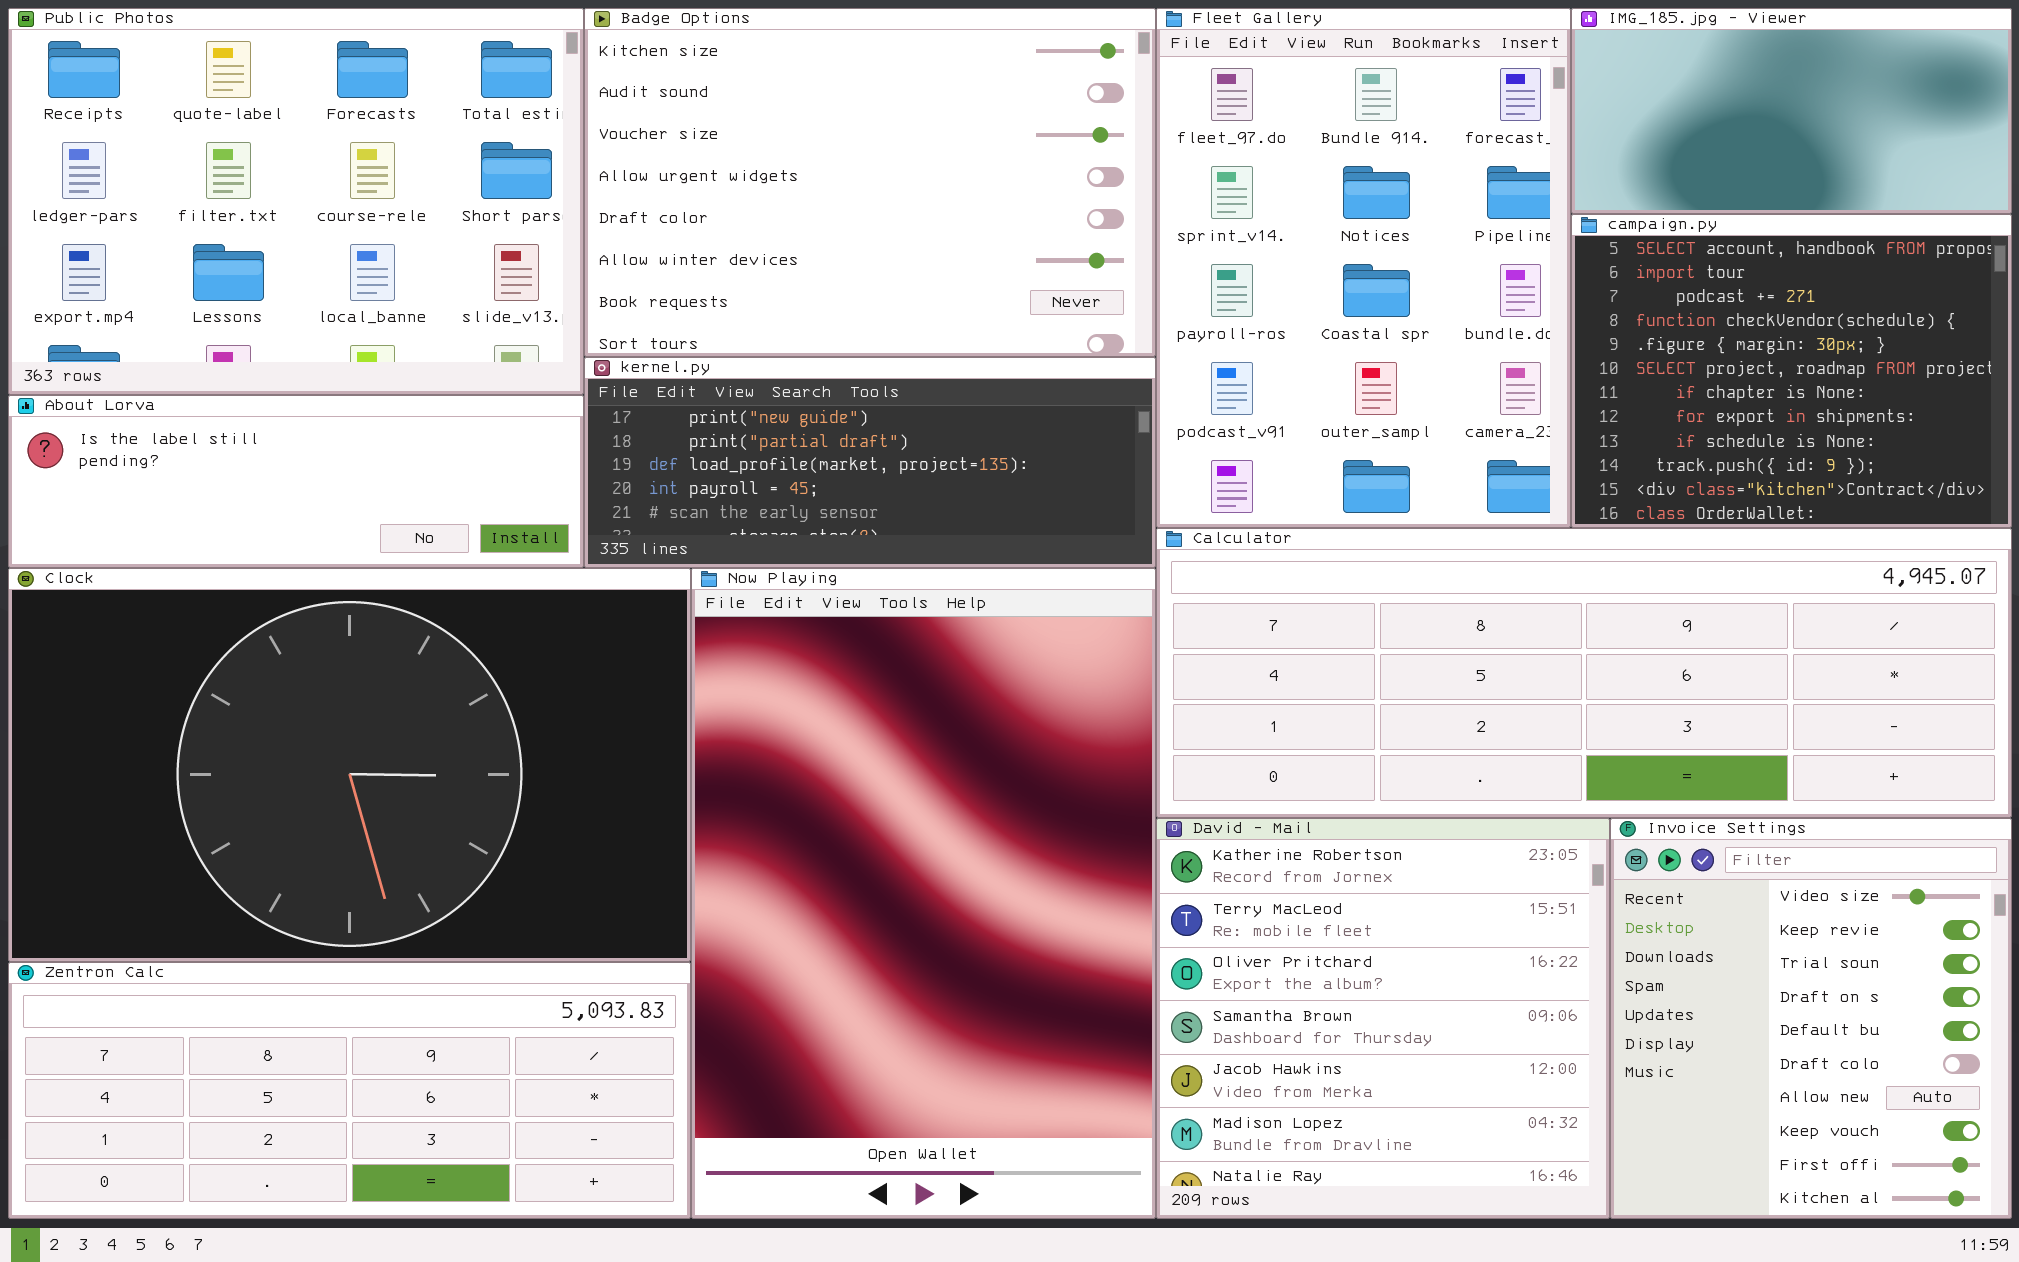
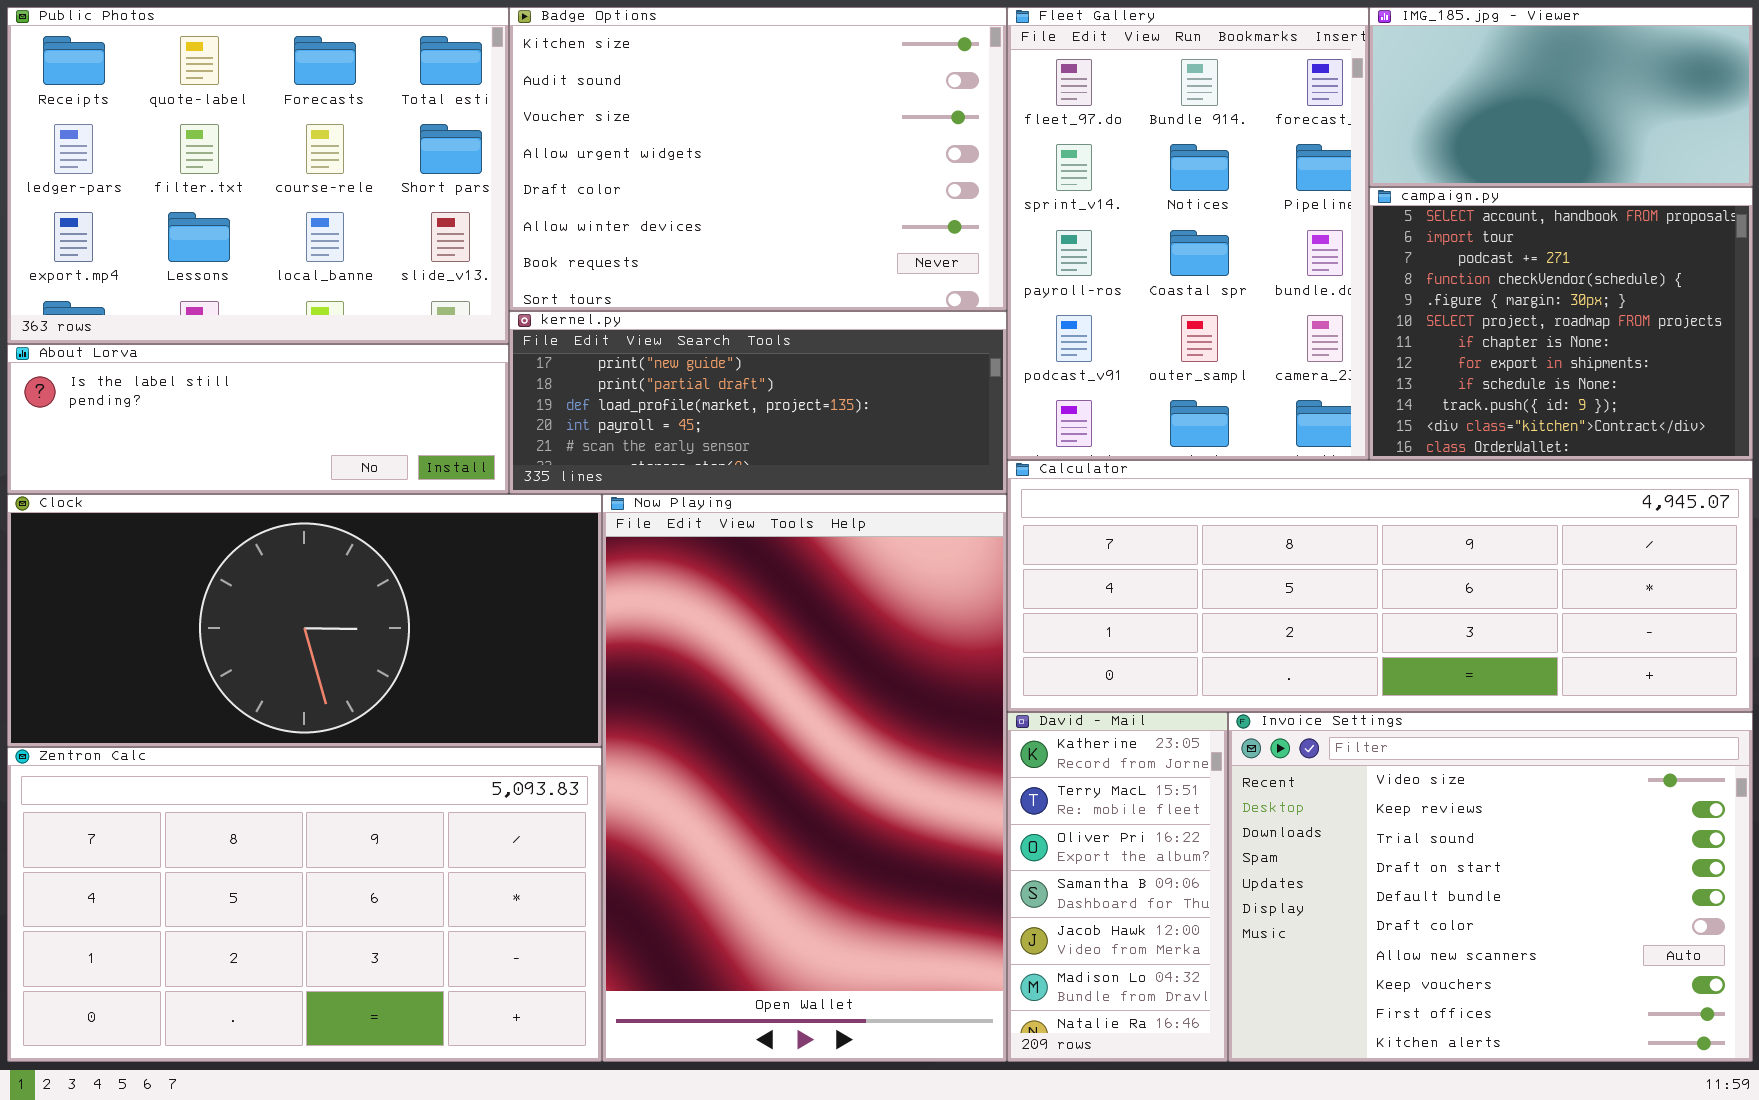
Clock: [8,568,691,962] -> [7,494,602,747], resized
David - Mail: [1156,818,1610,1219] -> [1007,712,1228,1062], resized
Invoice Settings: [1610,818,2012,1219] -> [1228,712,1753,1062], resized
Zentron Calc: [8,962,691,1219] -> [7,747,602,1062], resized

